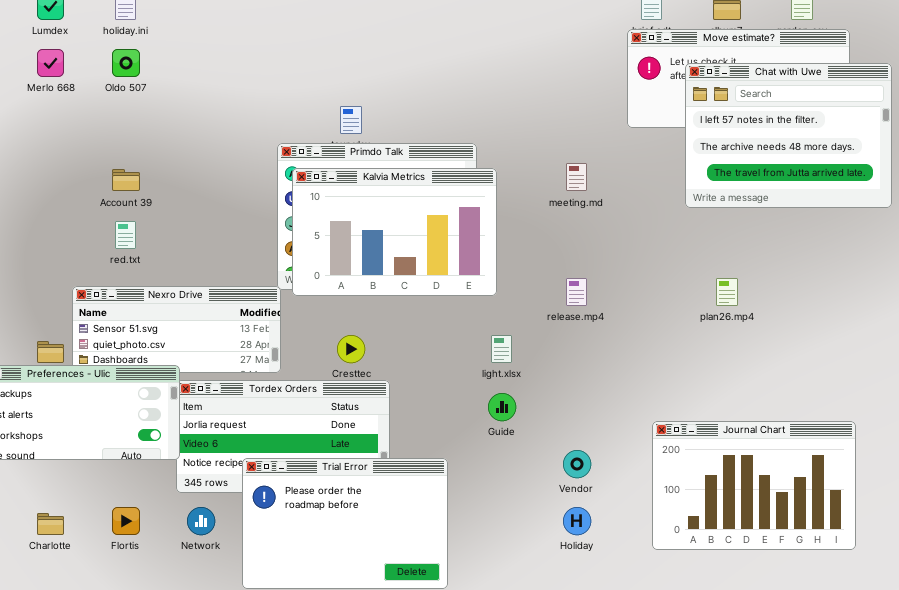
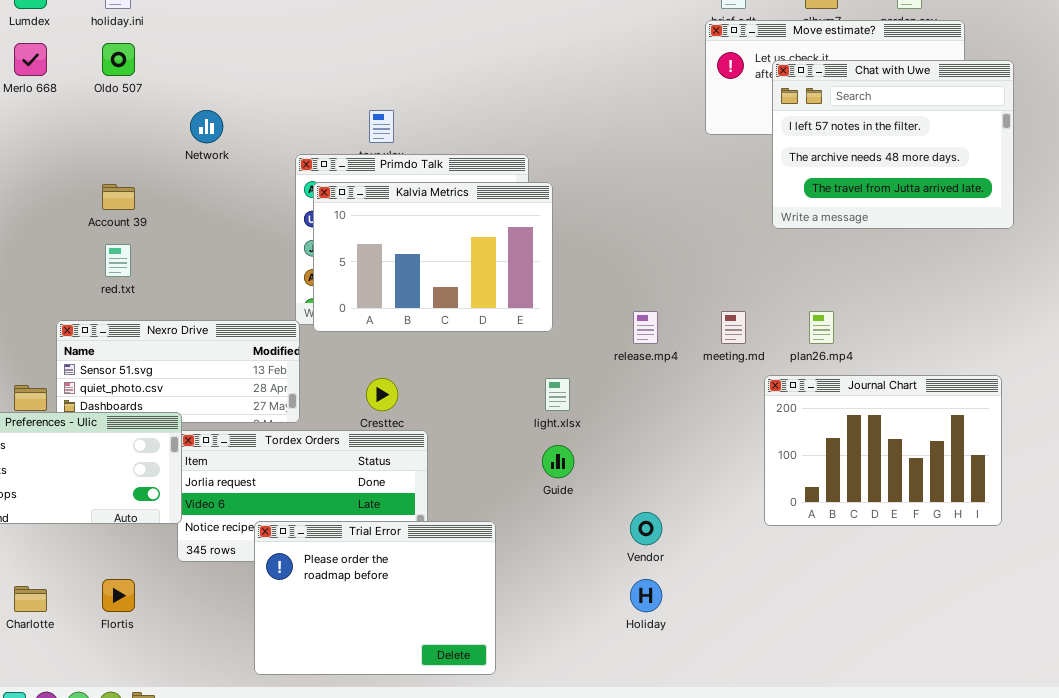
meeting.md: [566,163,587,191] -> [721,311,746,344], moved
Journal Chart: [652,421,856,550] -> [764,375,1002,526], moved
Network: [187,507,215,535] -> [190,110,223,143], moved

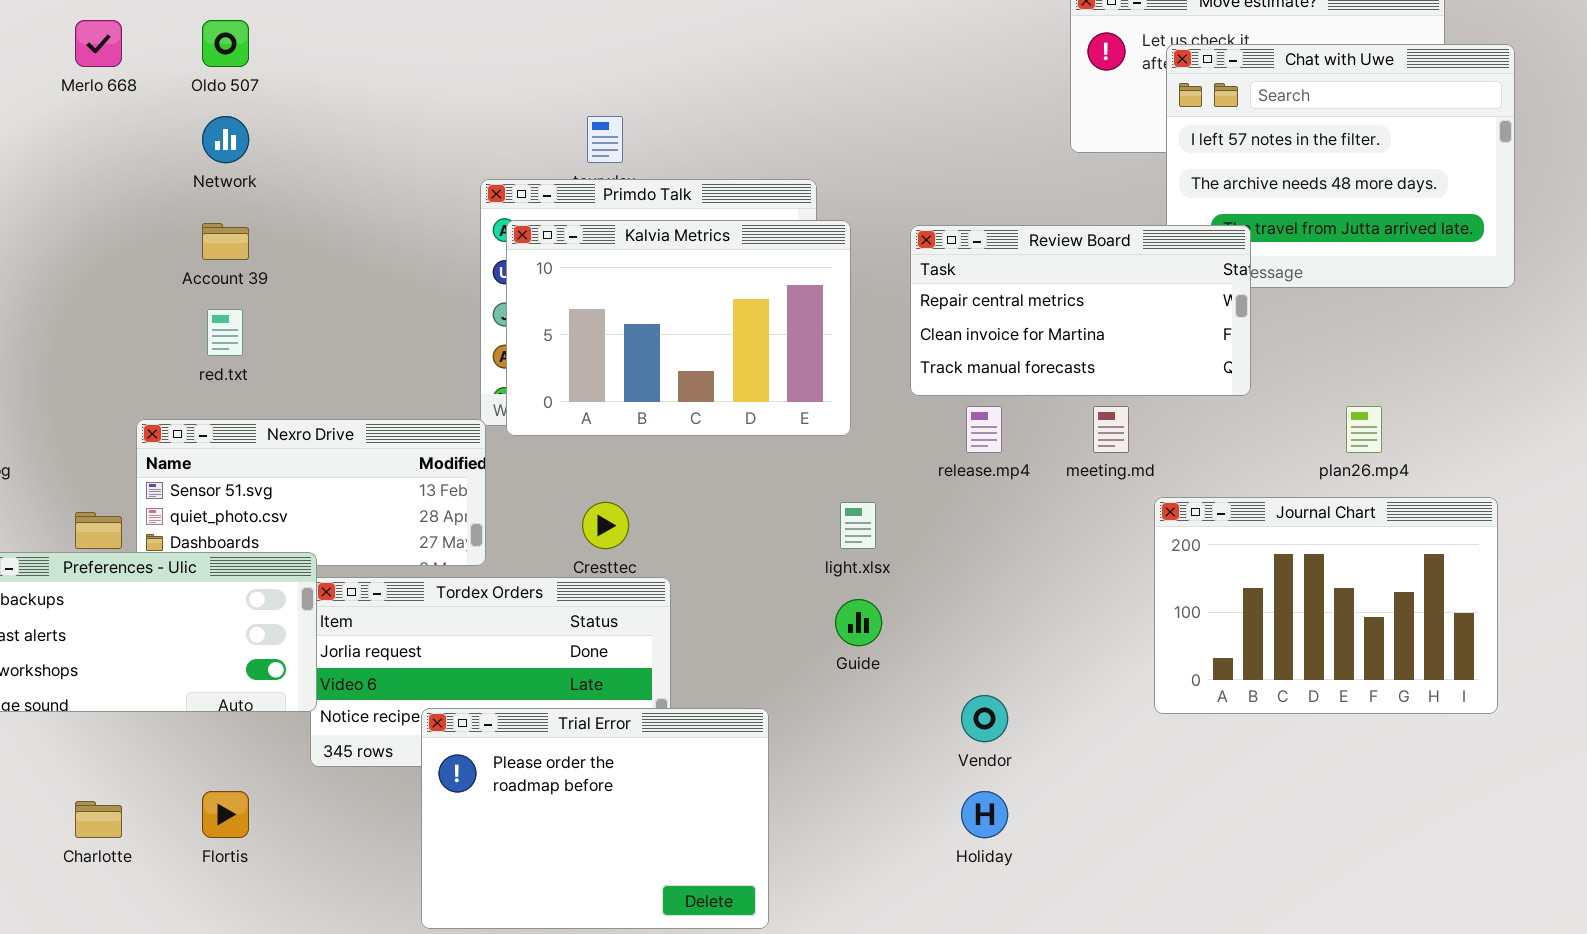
Network: [190,110,223,143] -> [202,116,249,163], moved
Review Board: none -> [910,225,1251,396], opened
plan26.mp4: [809,311,834,344] -> [1346,406,1382,453], moved

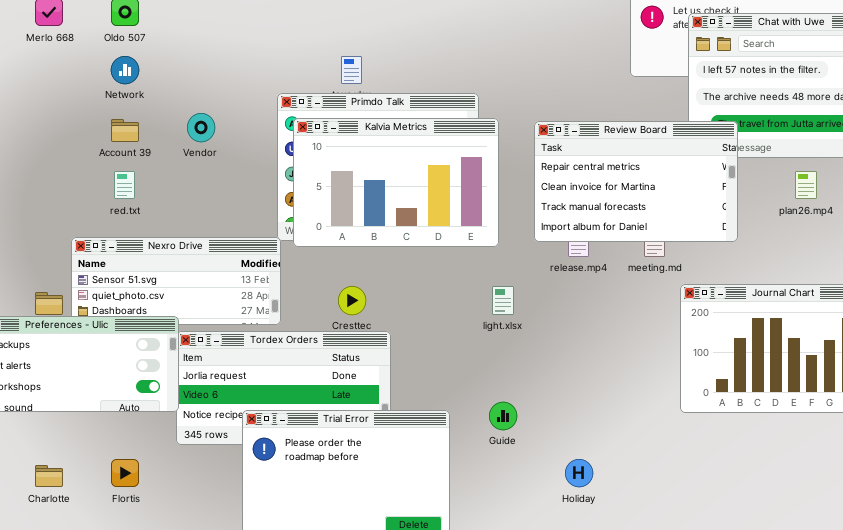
Review Board: [910,225,1251,396] -> [534,121,738,242], resized
plan26.mp4: [1346,406,1382,453] -> [795,171,817,199], moved
Guide: [835,599,882,646] -> [489,402,517,430], moved
Vendor: [961,695,1008,742] -> [187,113,215,142], moved

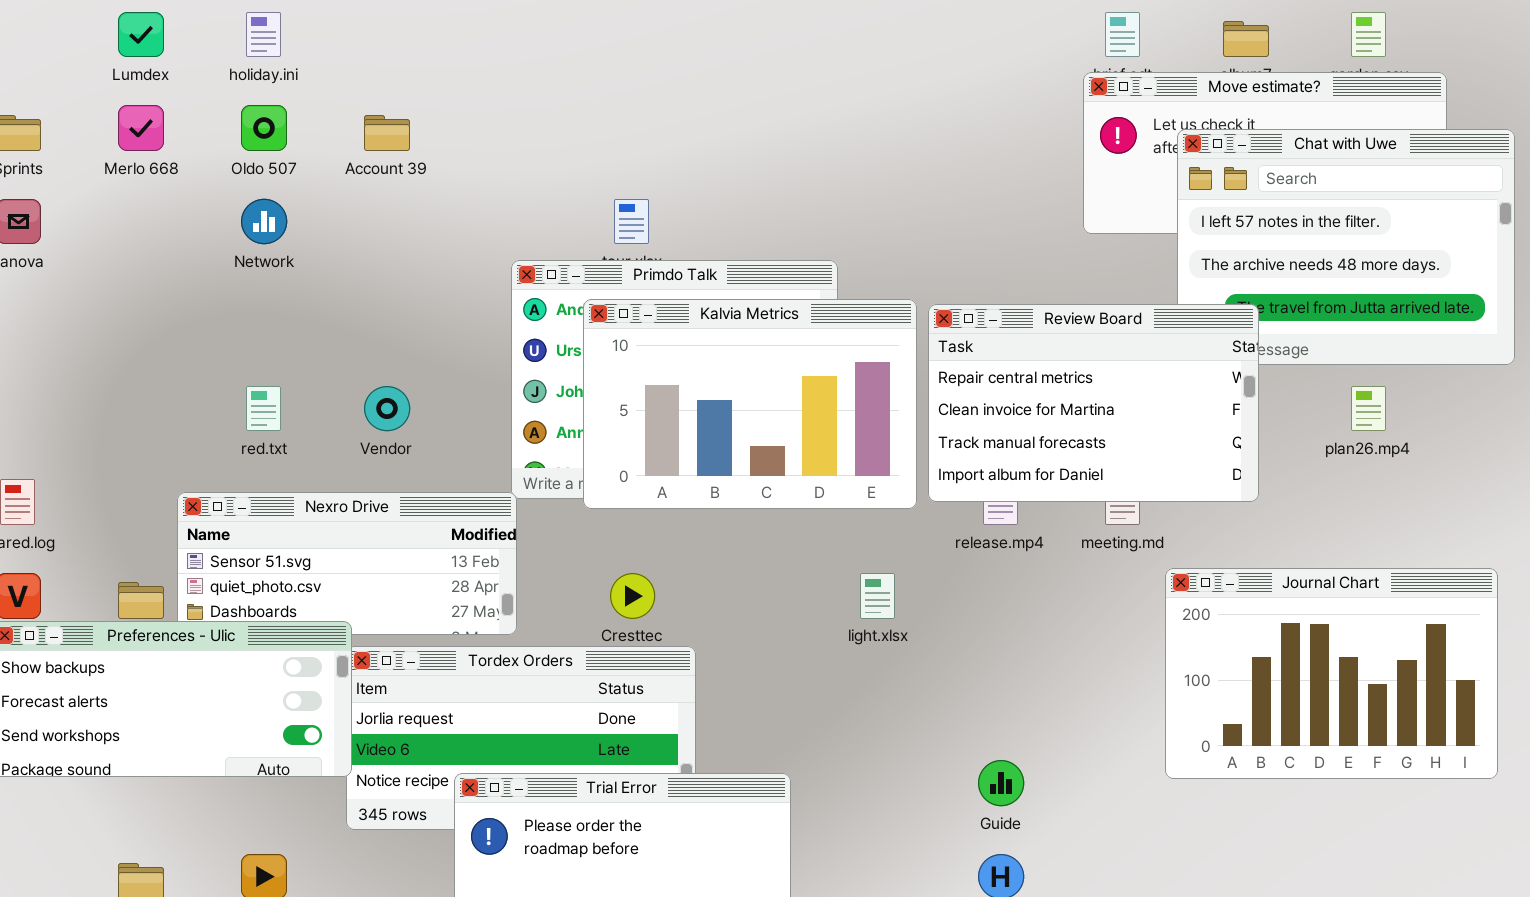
Vendor: [187,113,215,142] -> [364,386,410,431], moved
Kalvia Metrics: [293,118,499,247] -> [583,299,917,509], moved
Account 39: [111,119,139,142] -> [364,115,410,151], moved
Guide: [489,402,517,430] -> [978,760,1024,806], moved

